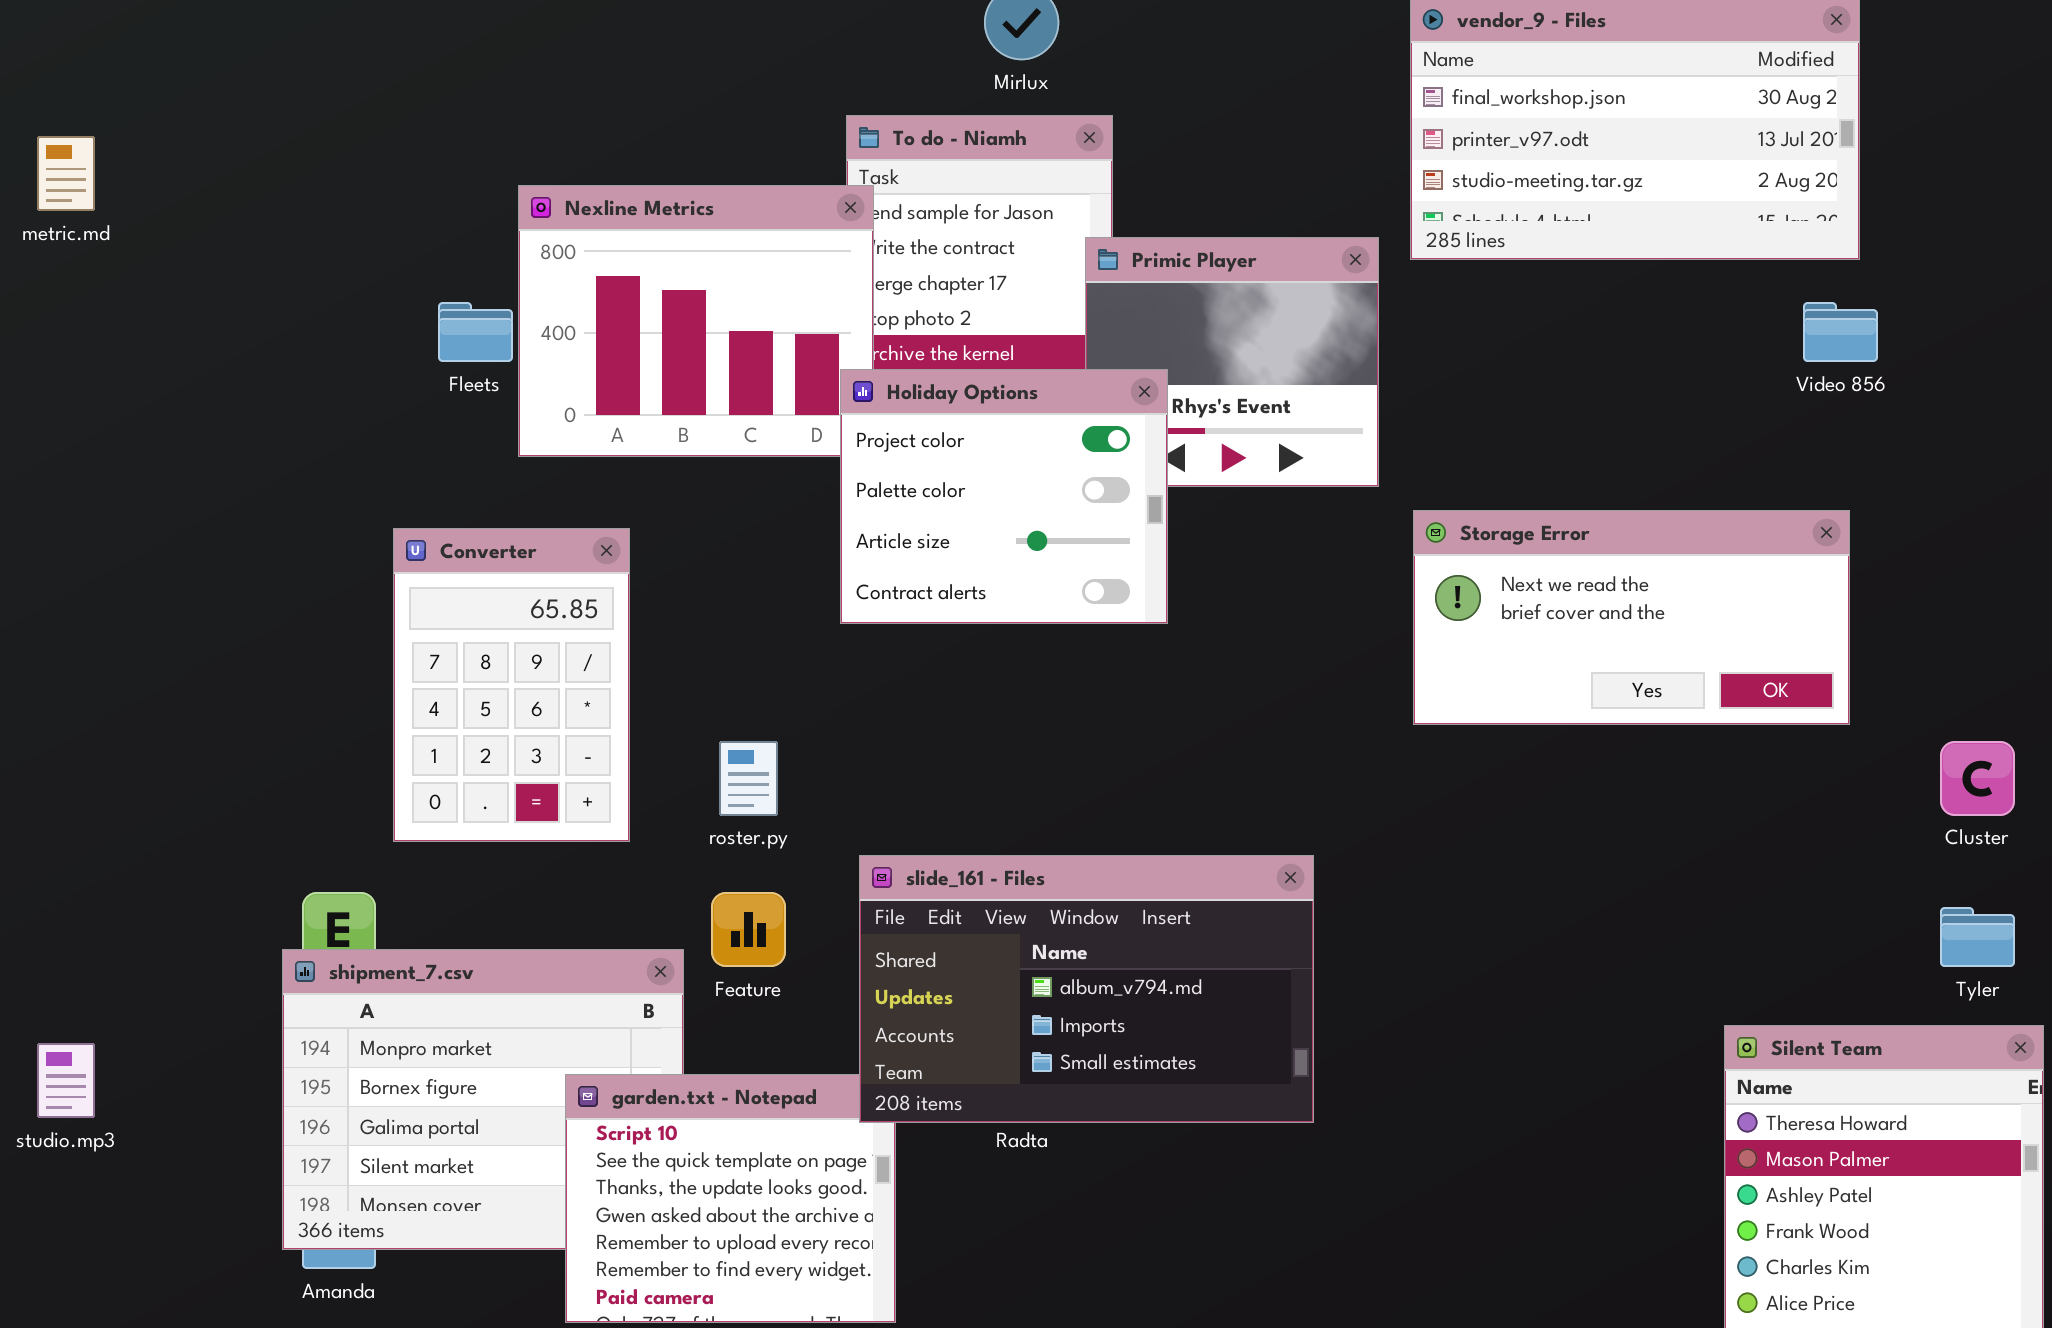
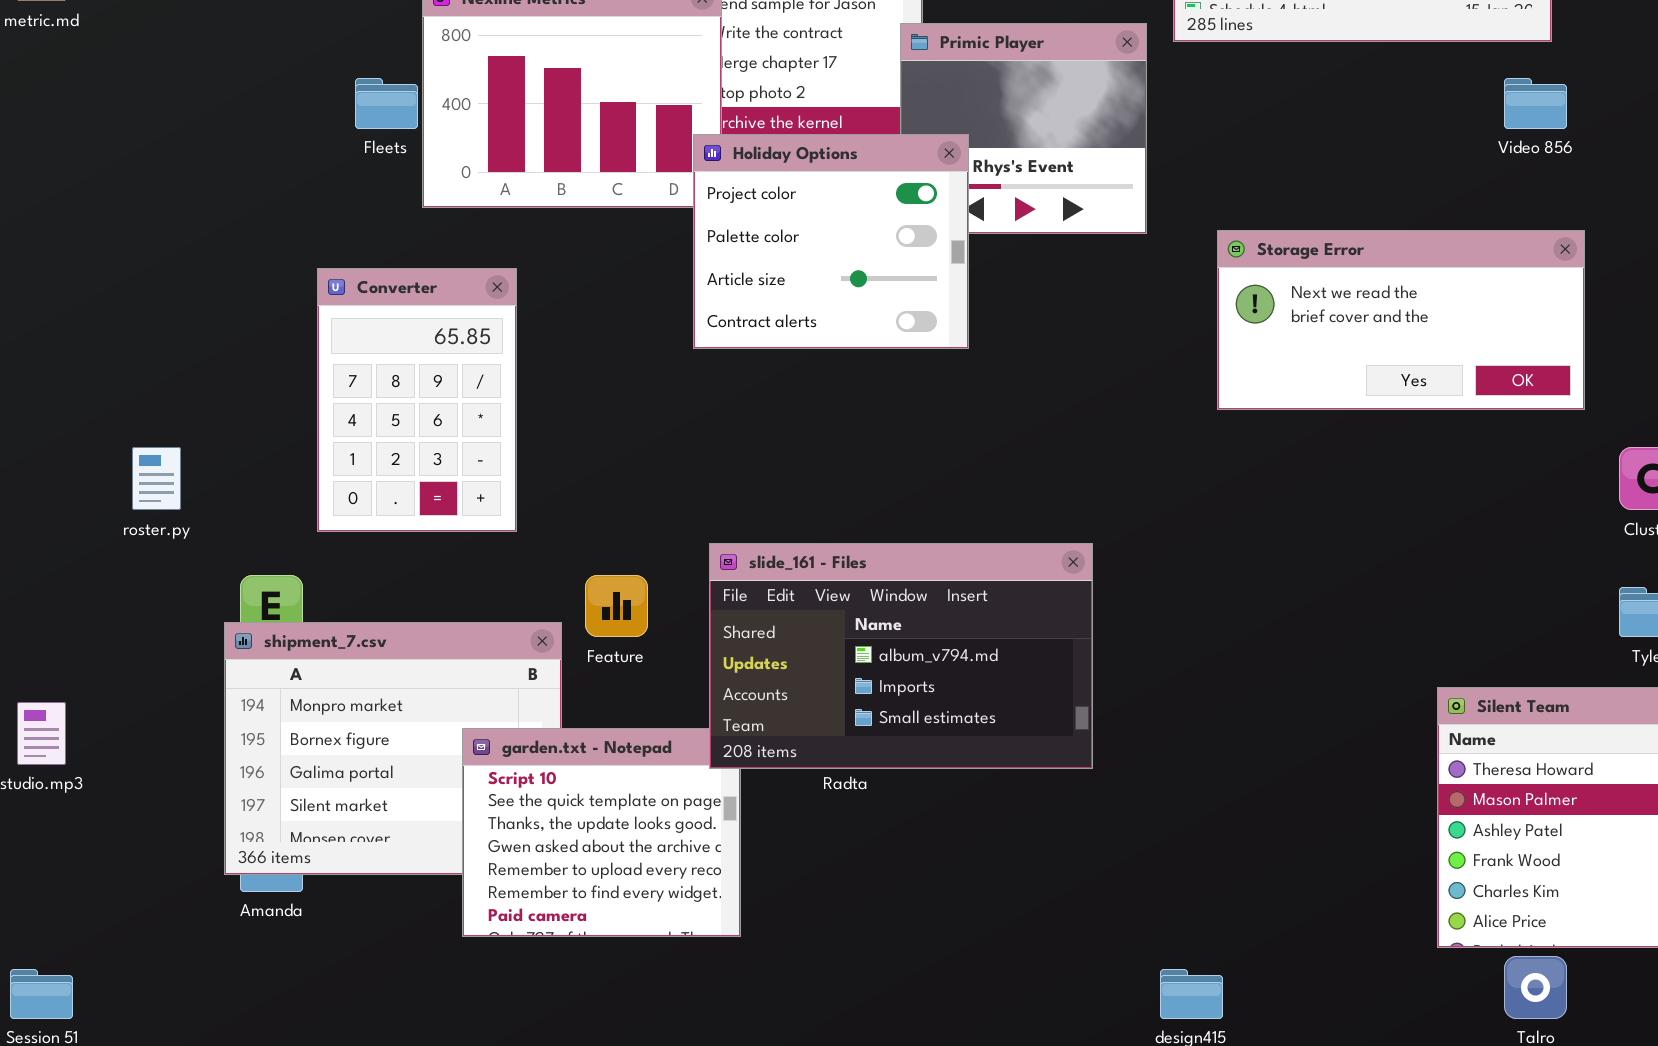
Storage Error: [1413,510,1850,725] -> [1217,230,1585,410], moved
roster.py: [719,741,778,816] -> [132,447,181,510], moved

